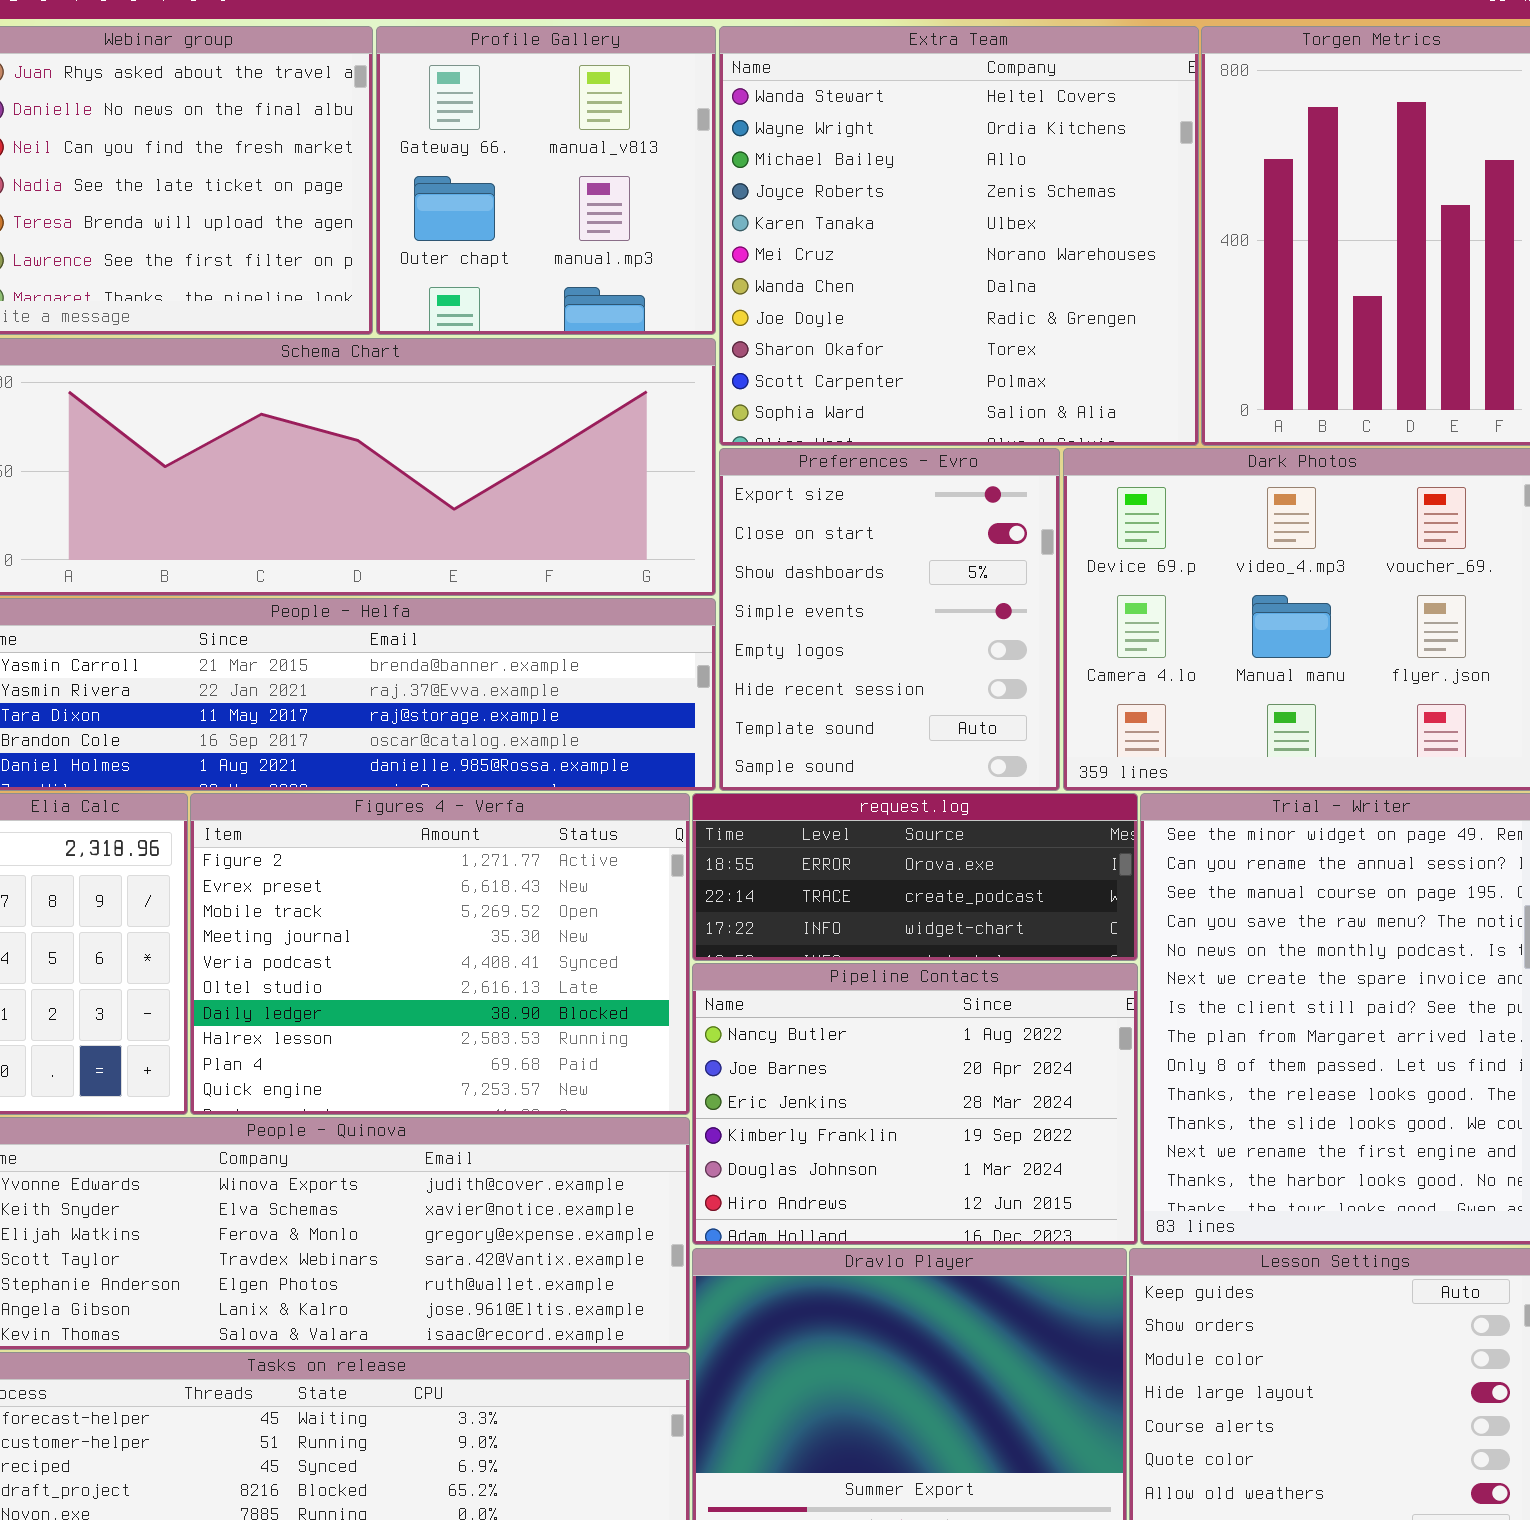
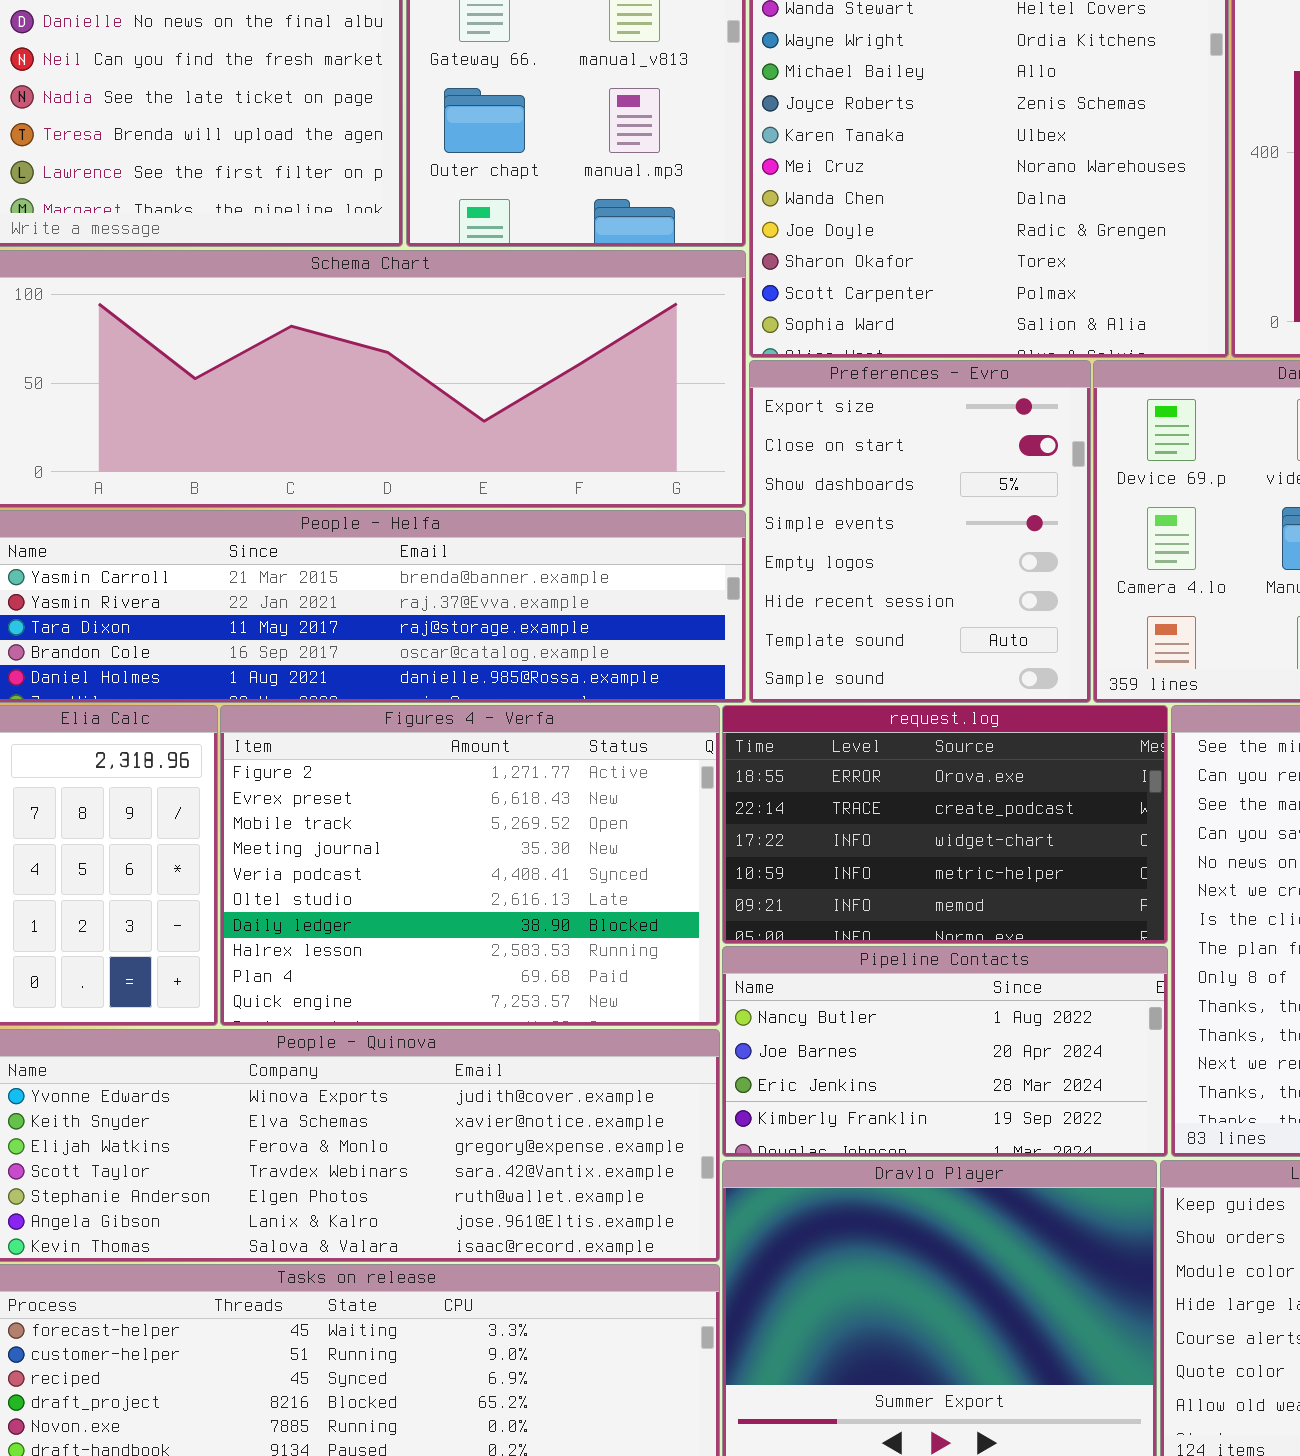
request.log: [692,793,1138,961] -> [722,705,1168,944], resized
Pipeline Contacts: [692,963,1138,1245] -> [722,946,1168,1157], resized

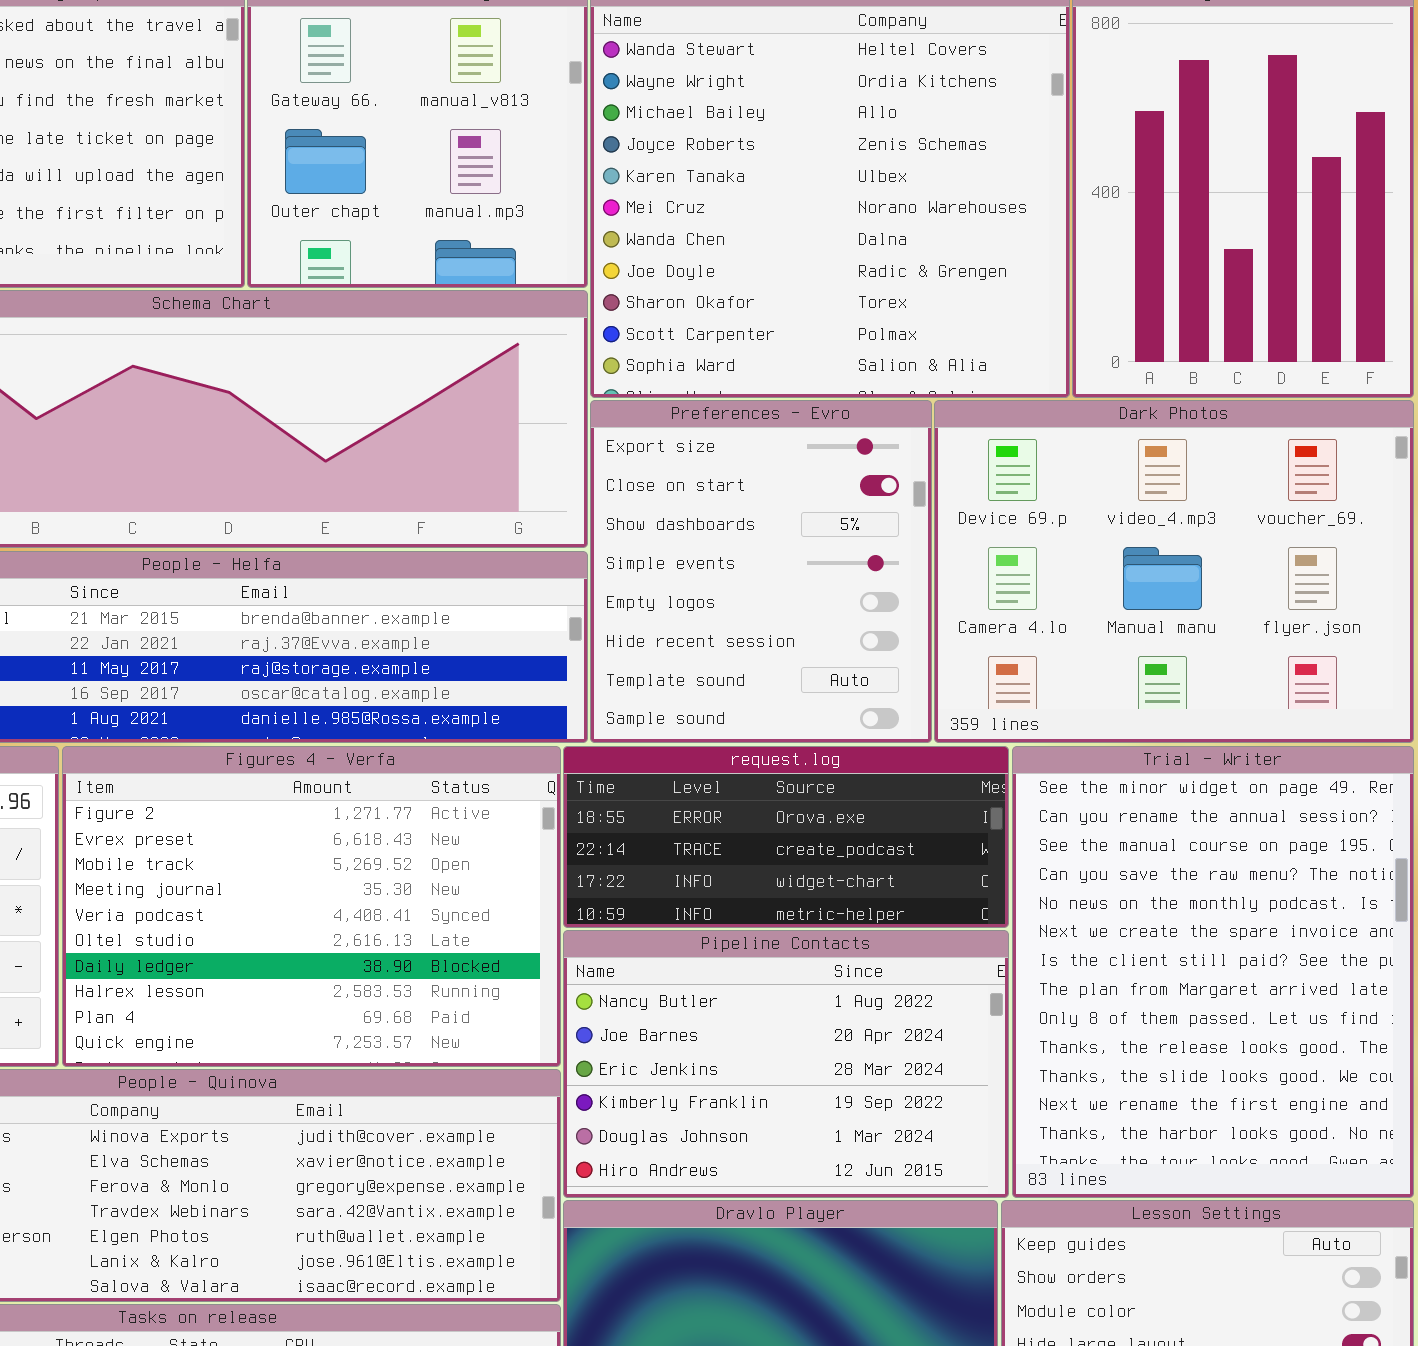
request.log: [722,705,1168,944] -> [563,746,1009,928], resized
Pipeline Contacts: [722,946,1168,1157] -> [563,930,1009,1198], resized

